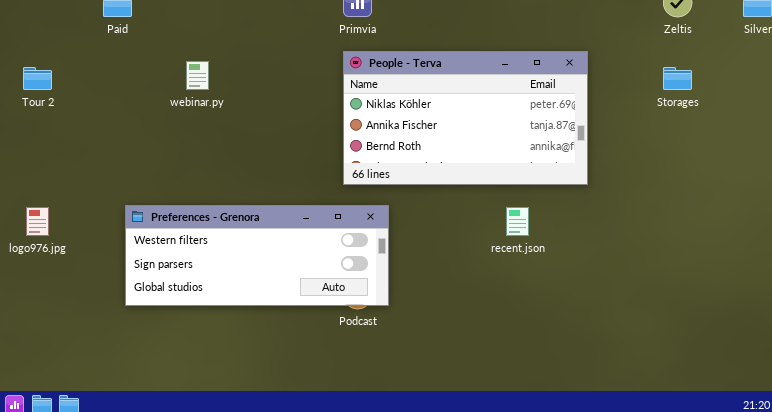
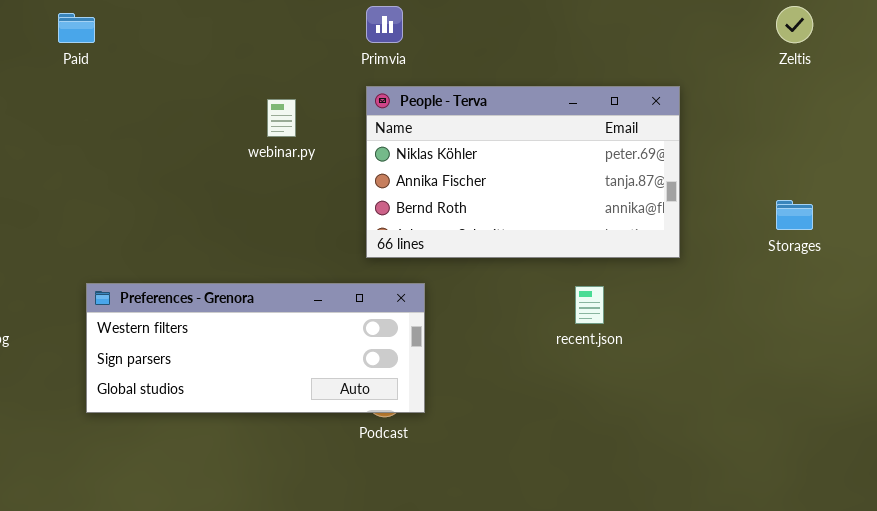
webinar.py: [186,61,209,90] -> [267,99,296,137], moved
Storages: [663,67,692,90] -> [776,200,813,230], moved

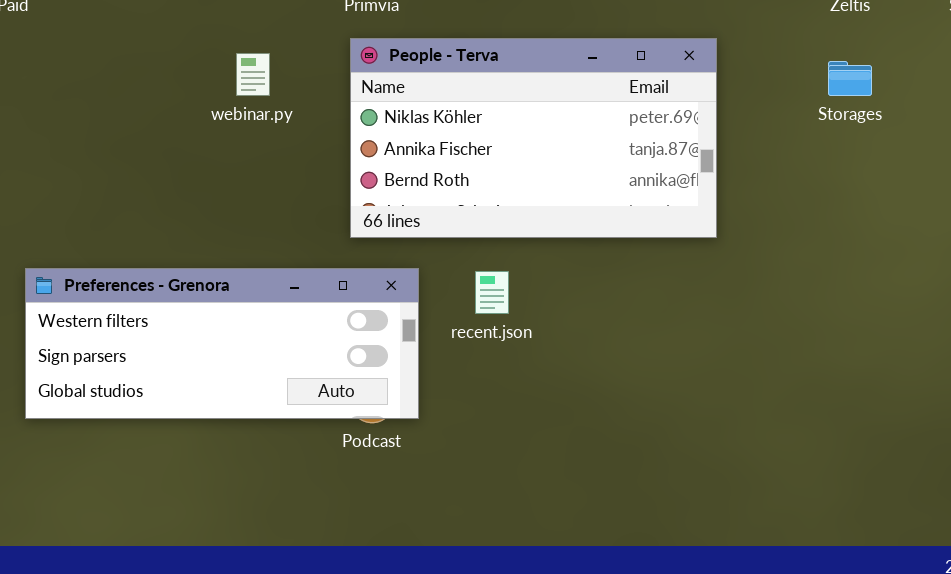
Storages: [776,200,813,230] -> [828,61,872,96], moved
recent.json: [575,286,604,324] -> [475,271,509,314], moved

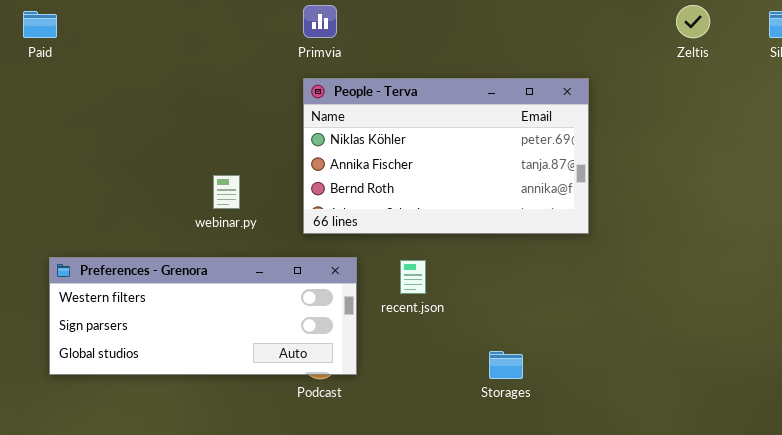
webinar.py: [236,53,270,96] -> [213,175,240,209], moved
Storages: [828,61,872,96] -> [489,351,523,379], moved

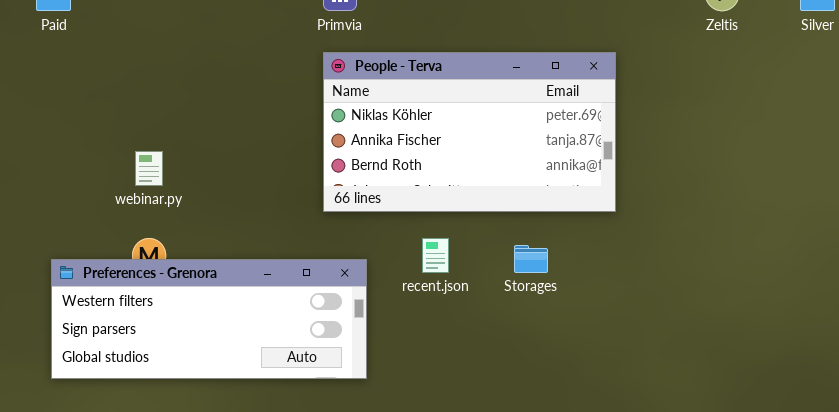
webinar.py: [213,175,240,209] -> [135,151,163,186], moved
Preferences - Grenora: [49,257,357,375] -> [51,259,367,379], moved
Storages: [489,351,523,379] -> [514,245,548,273], moved

